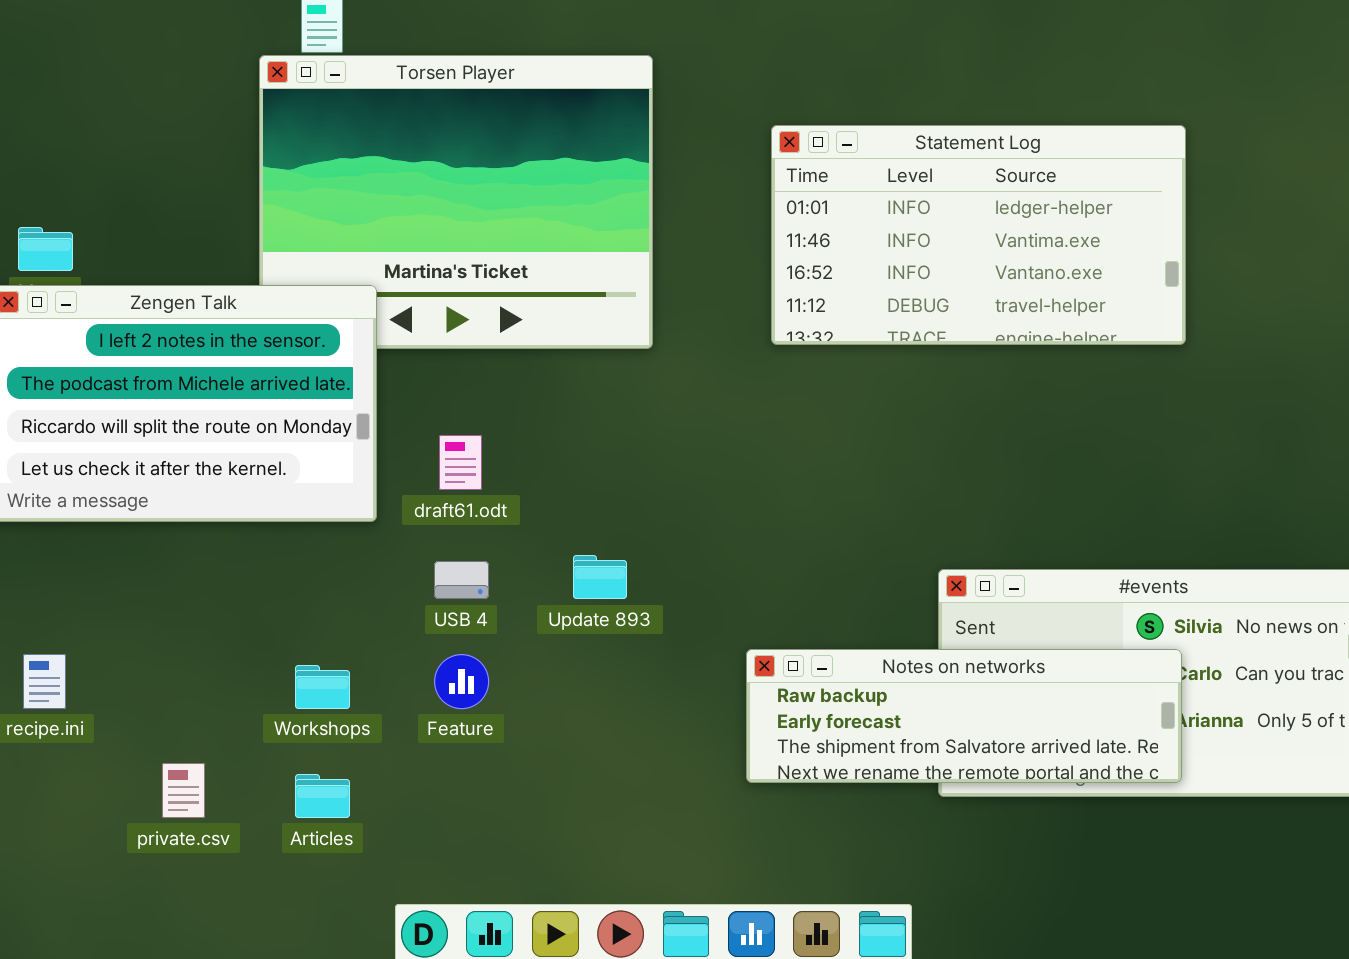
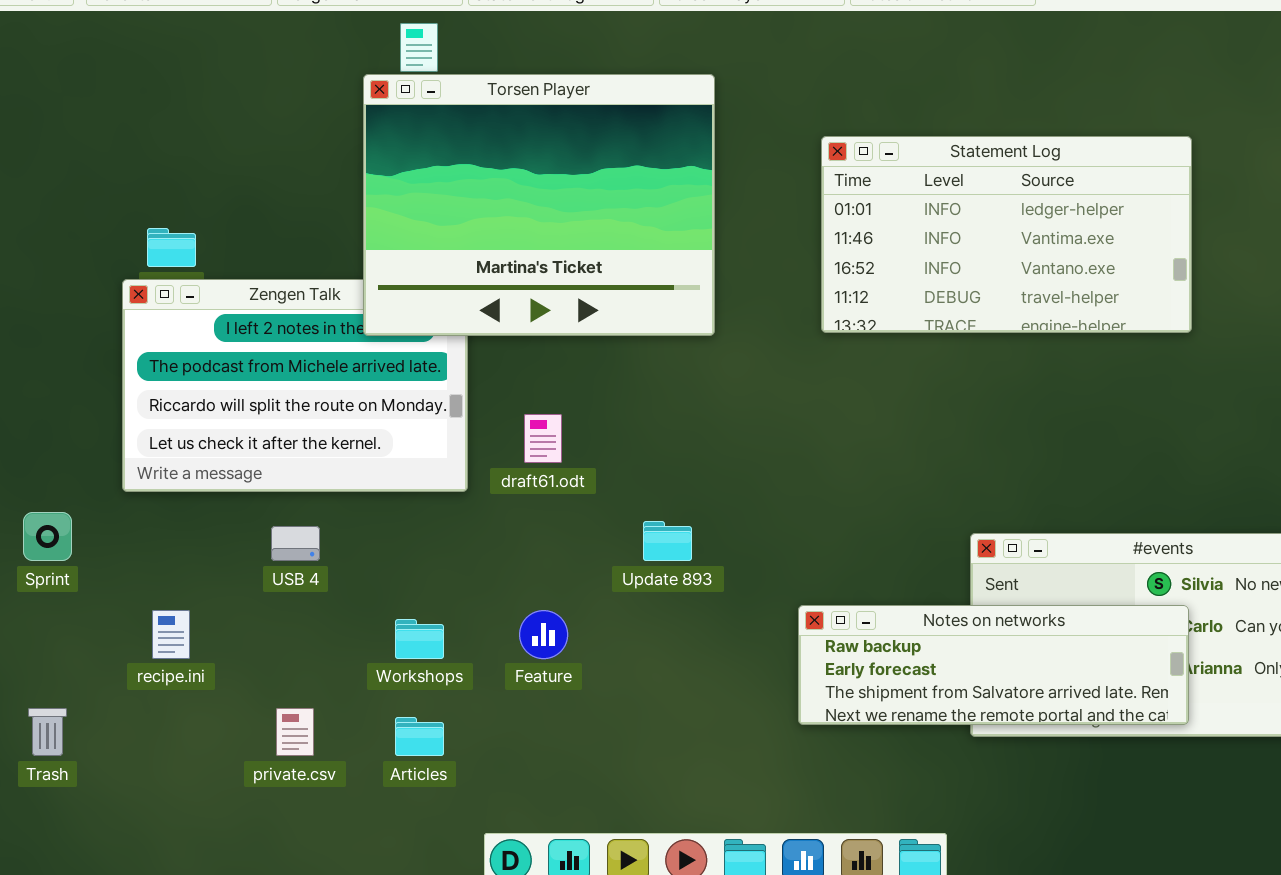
Torsen Player: [259,55,653,349] -> [363,74,715,336], raised
USB 4: [434,561,489,599] -> [271,526,320,561], moved

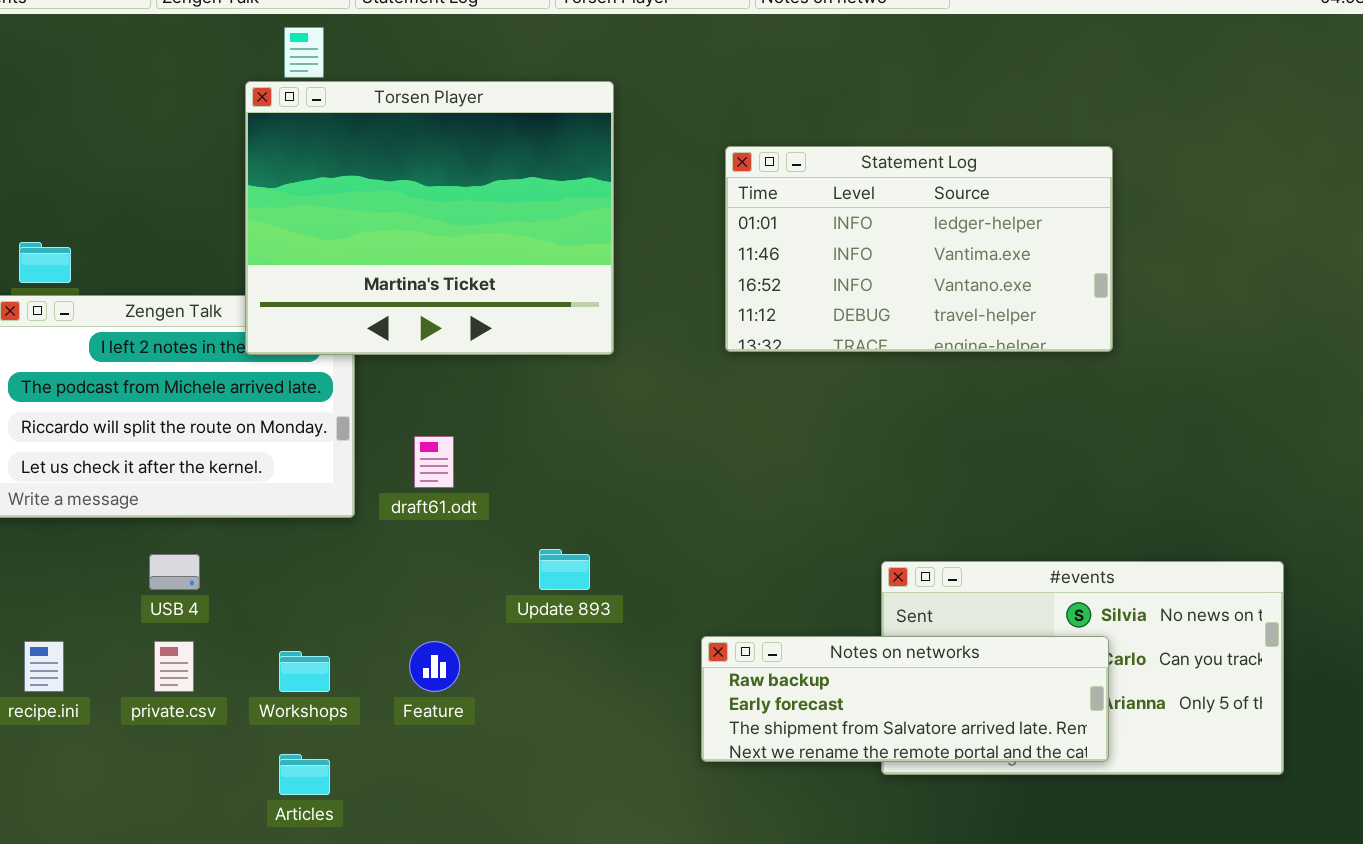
private.csv: [276,708,314,756] -> [154,641,194,692], moved

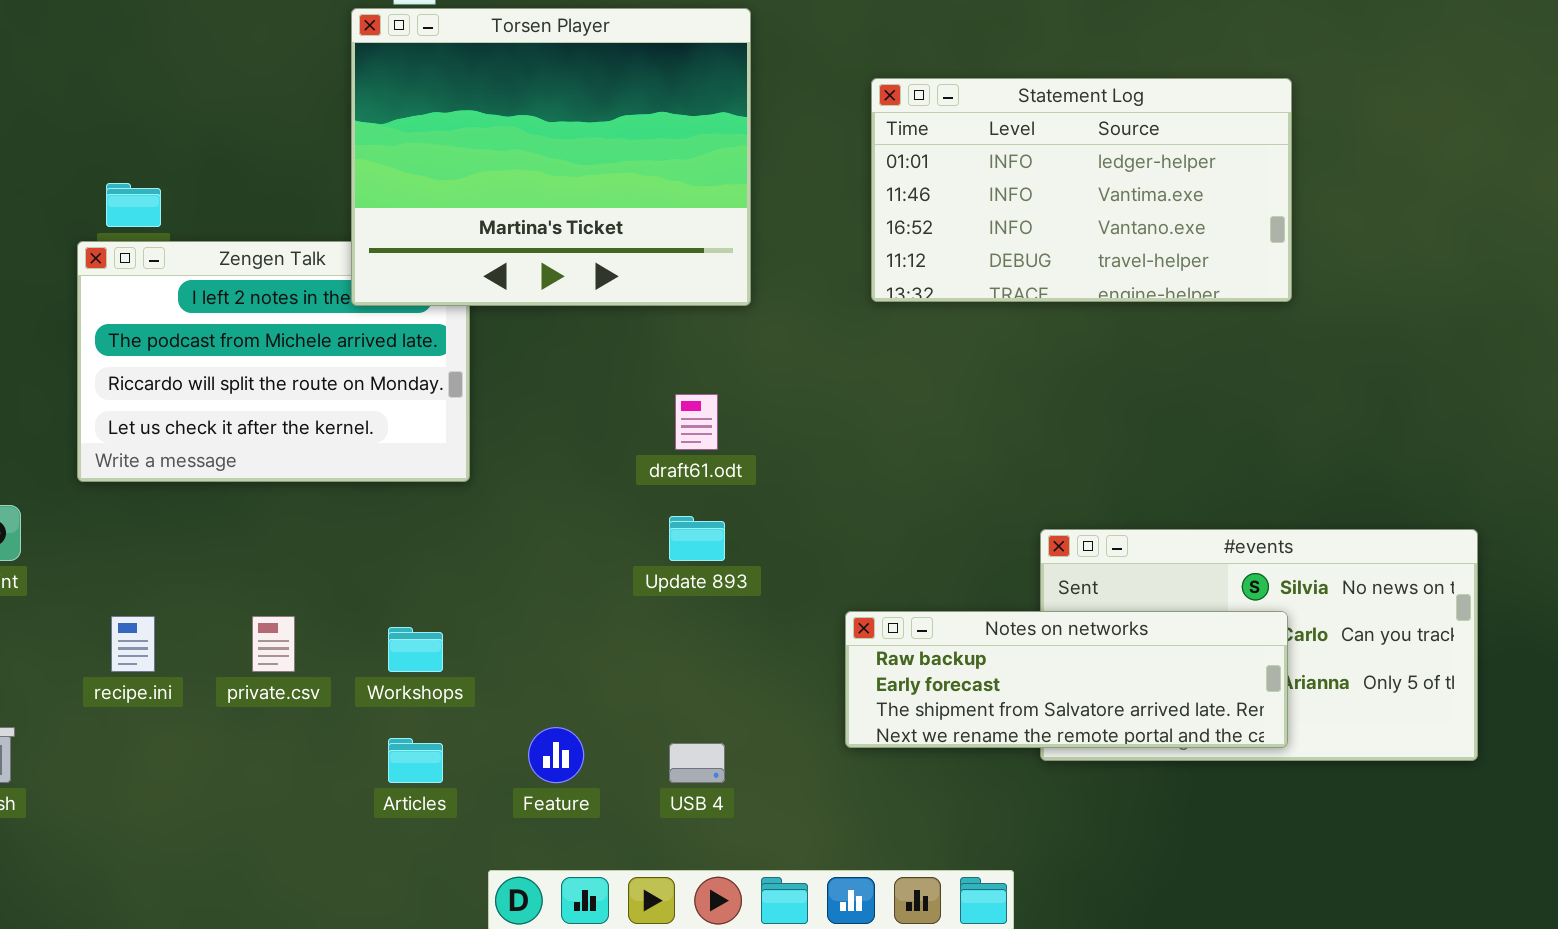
draft61.odt: [414,436,454,488] -> [675,394,718,450], moved
USB 4: [149,554,200,590] -> [669,743,725,783], moved
Feature: [409,641,460,692] -> [528,727,584,783], moved

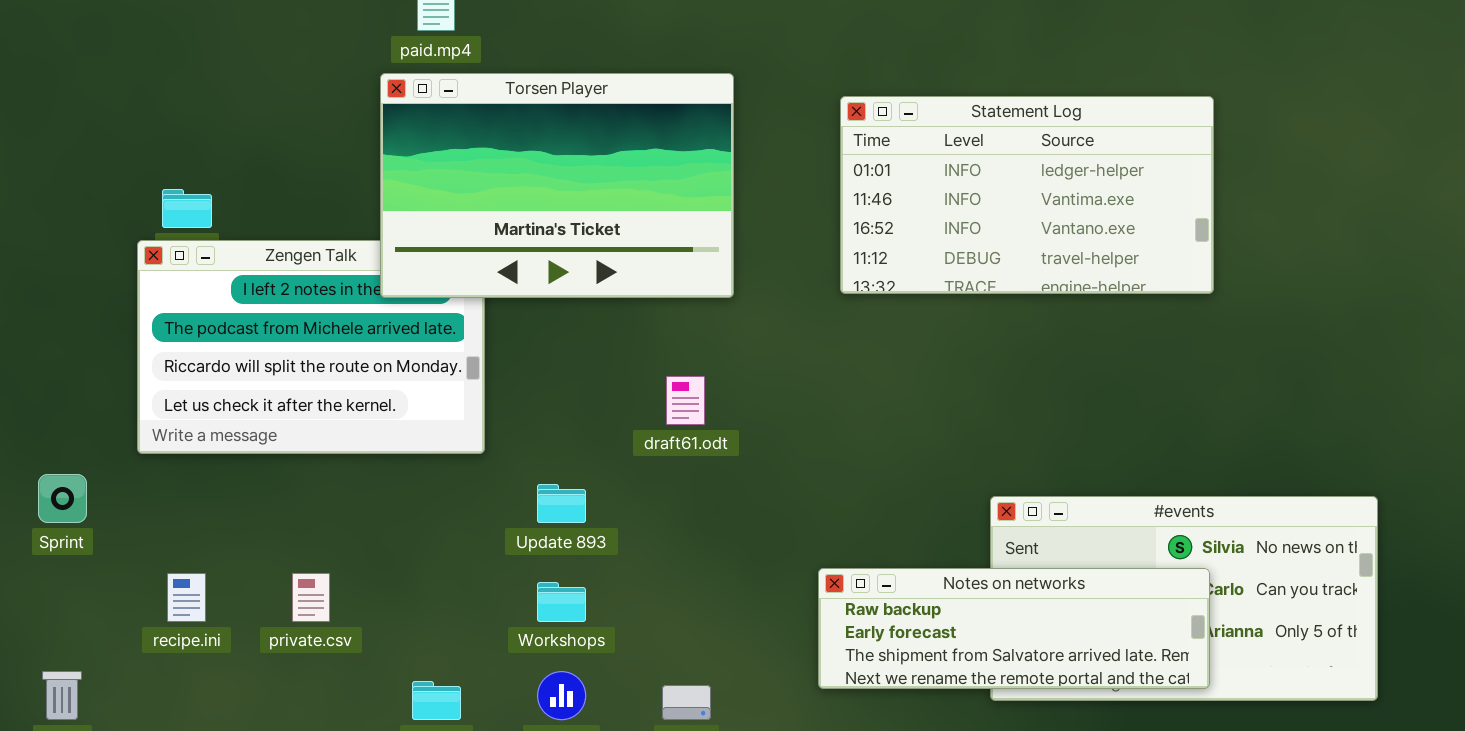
Torsen Player: [351,8,751,306] -> [380,73,734,298], resized
Update 893: [669,516,725,561] -> [537,484,586,523], moved
Workshops: [388,627,443,672] -> [537,582,586,622], moved

